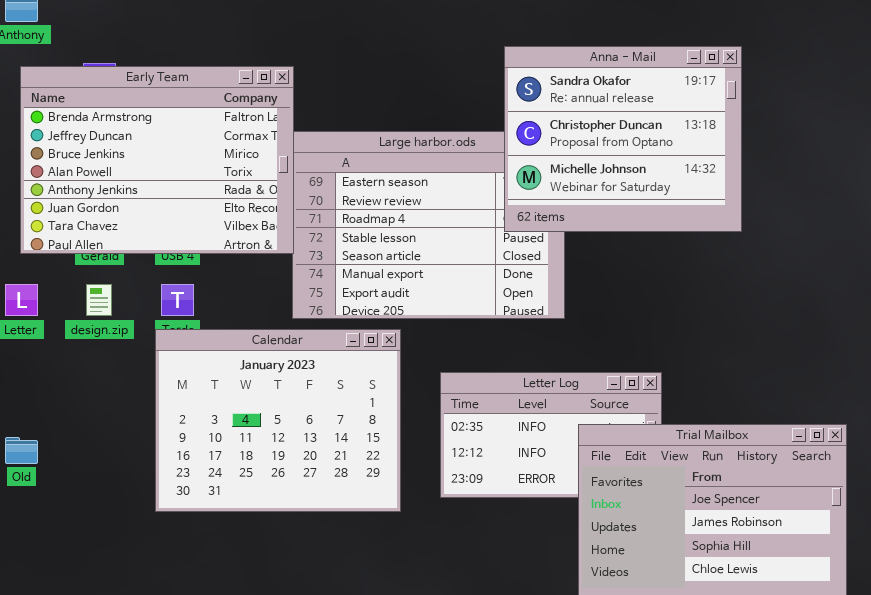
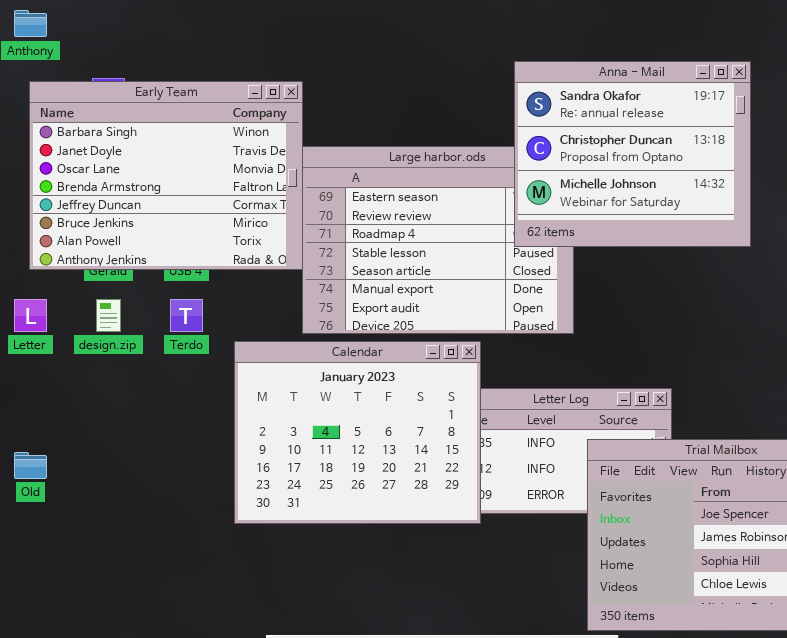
Early Team: [20,66,294,254] -> [29,81,303,270], scrolled up 3 rows
Calendar: [155,329,401,512] -> [234,341,481,524], moved

